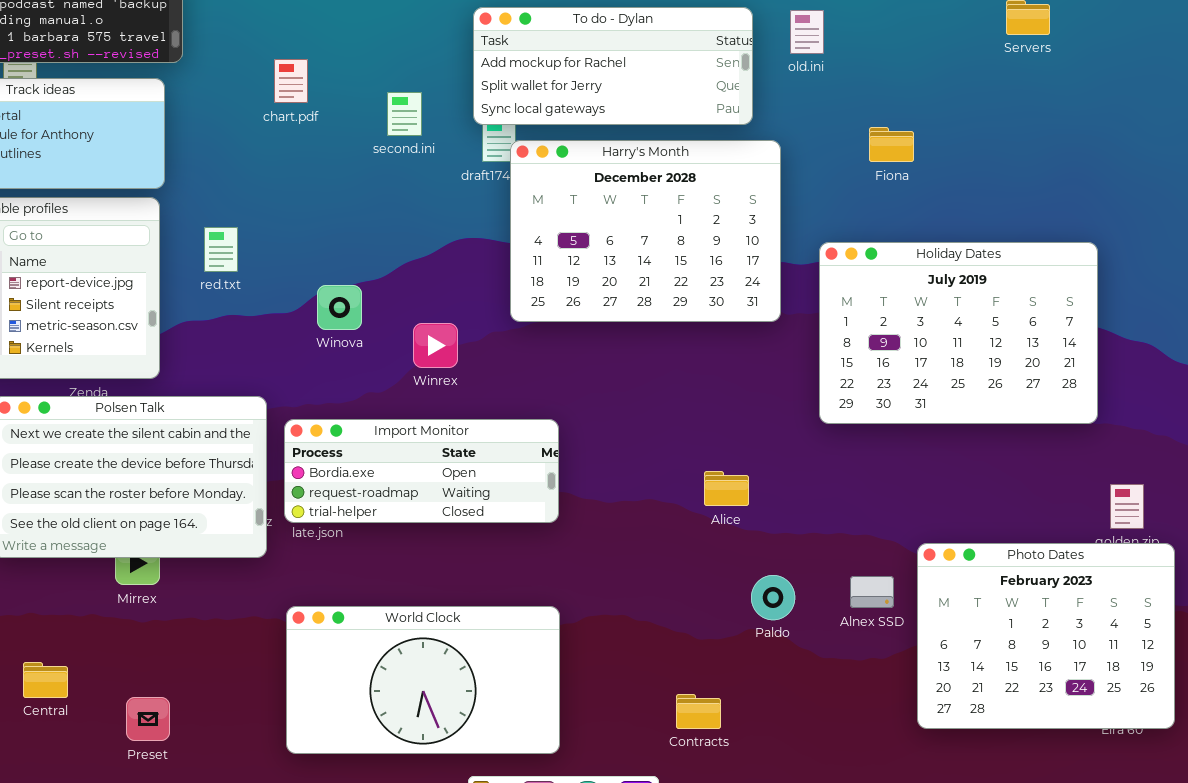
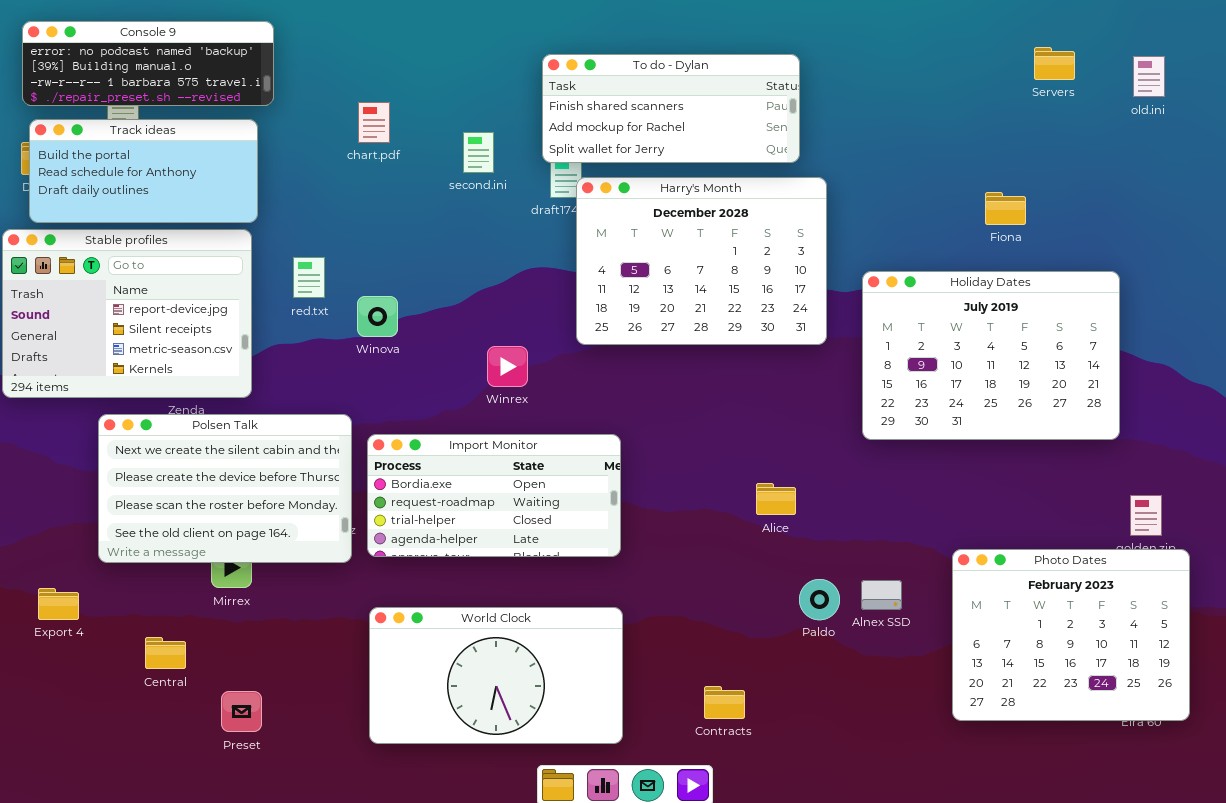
To do - Dylan: [473,7,753,125] -> [542,54,800,163], scrolled up 1 row
old.ini: [790,10,824,54] -> [1133,56,1165,97], moved
Fiona: [869,127,914,162] -> [985,192,1026,225], moved
Winova: [317,285,362,330] -> [357,296,398,337], moved
Import Monitor: [284,419,559,523] -> [367,434,621,557], resized
Alnex SSD: [850,576,894,608] -> [861,580,902,610], moved
Central: [23,662,68,698] -> [145,637,186,669], moved
Contracts: [676,694,721,729] -> [704,686,745,719], moved

